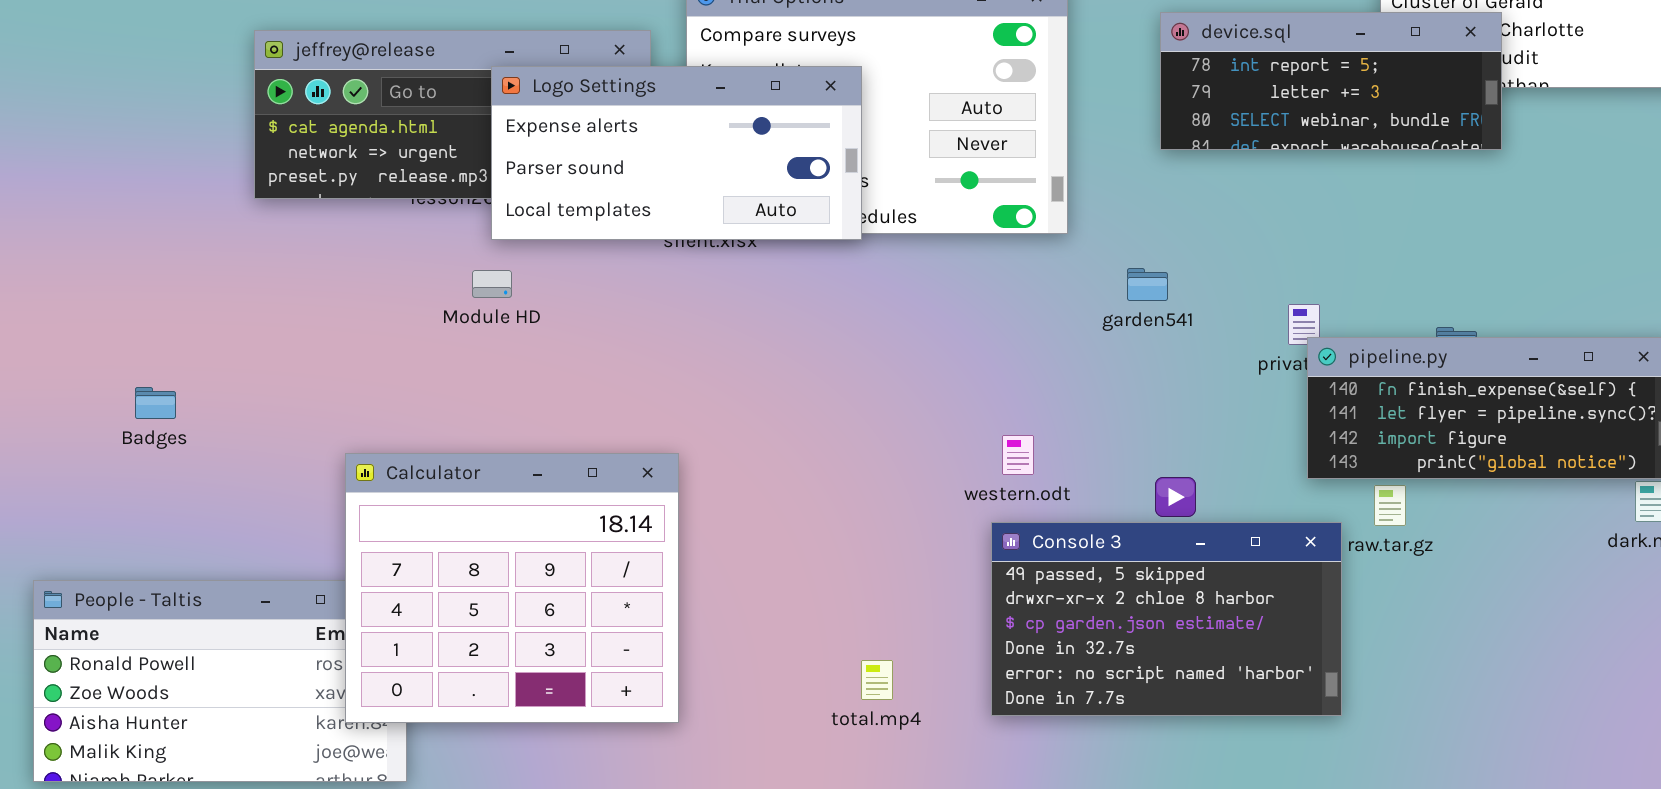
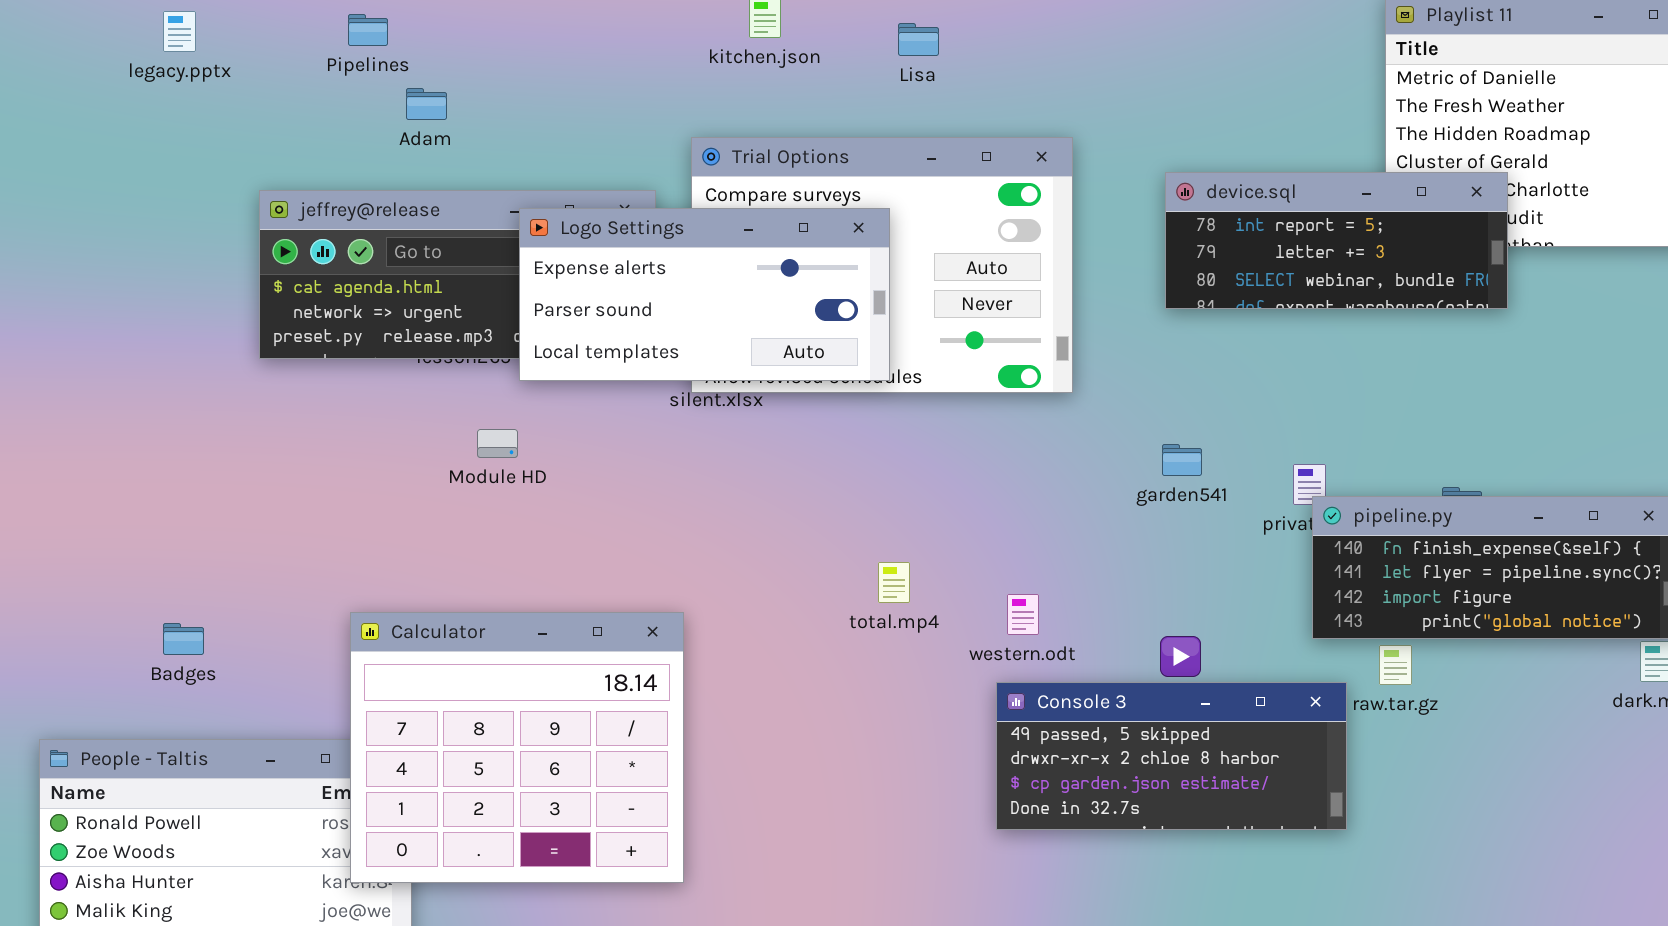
Logo Settings: [491,66,862,240] -> [519,208,890,381], moved
garden541: [1127,268,1168,301] -> [1162,444,1202,476], moved
Badges: [135,387,176,419] -> [163,623,204,655], moved
Console 3: [991,522,1342,716] -> [996,682,1347,830], resized
total.mp4: [861,660,893,700] -> [878,562,910,603], moved

